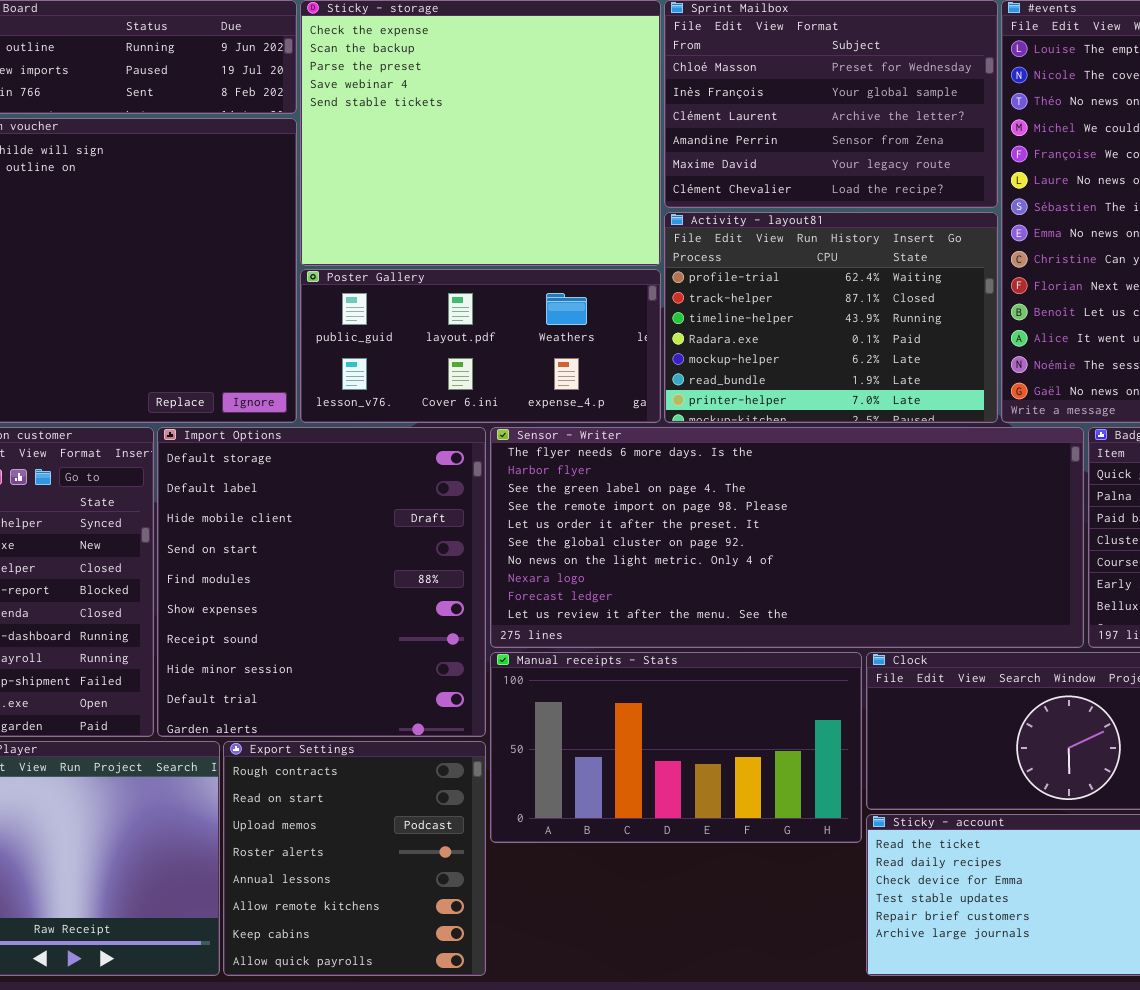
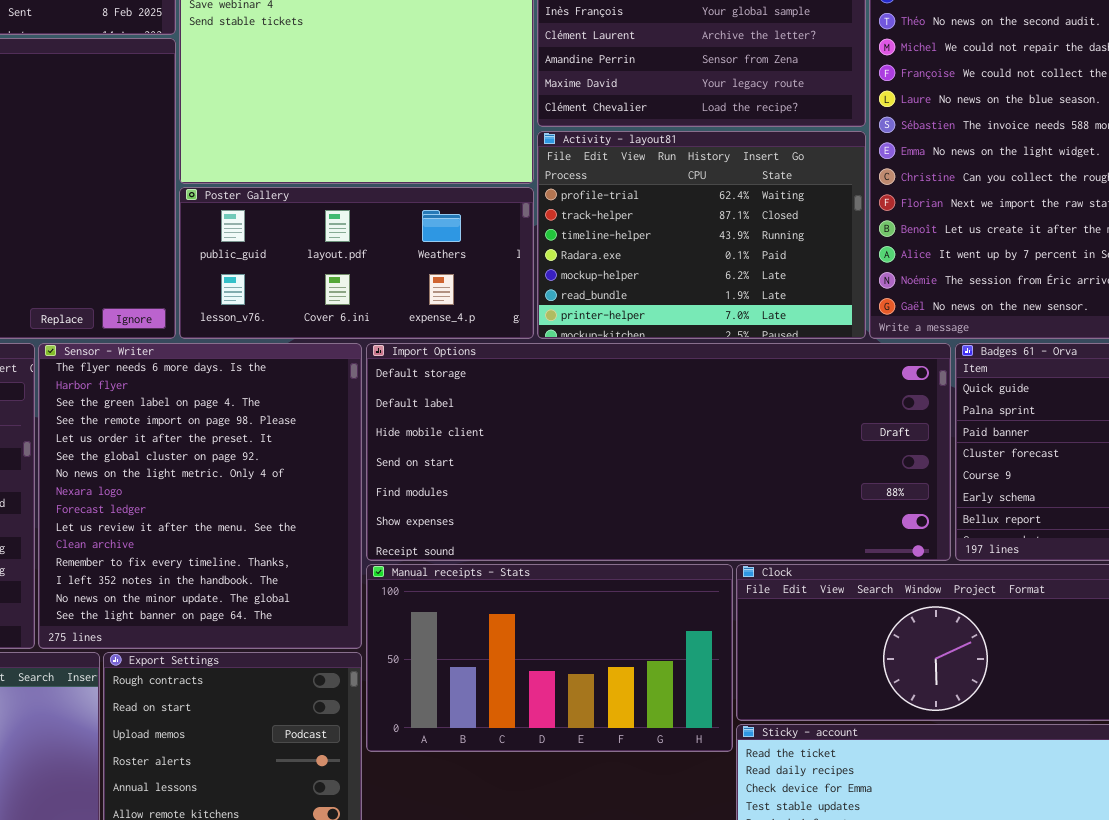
Import Options: [157,427,486,737] -> [366,343,951,561], moved, resized
Sensor - Writer: [490,427,1084,648] -> [38,343,362,649], moved, resized

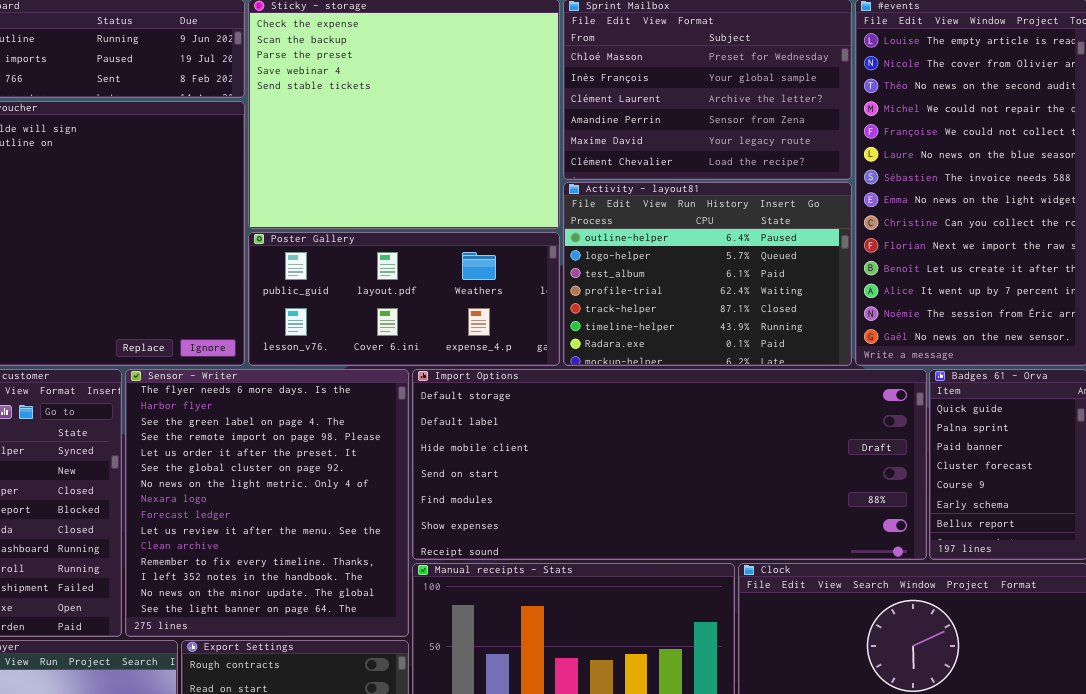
Activity - layout81: [537,131,866,339] -> [563,182,852,366], scrolled up 3 rows

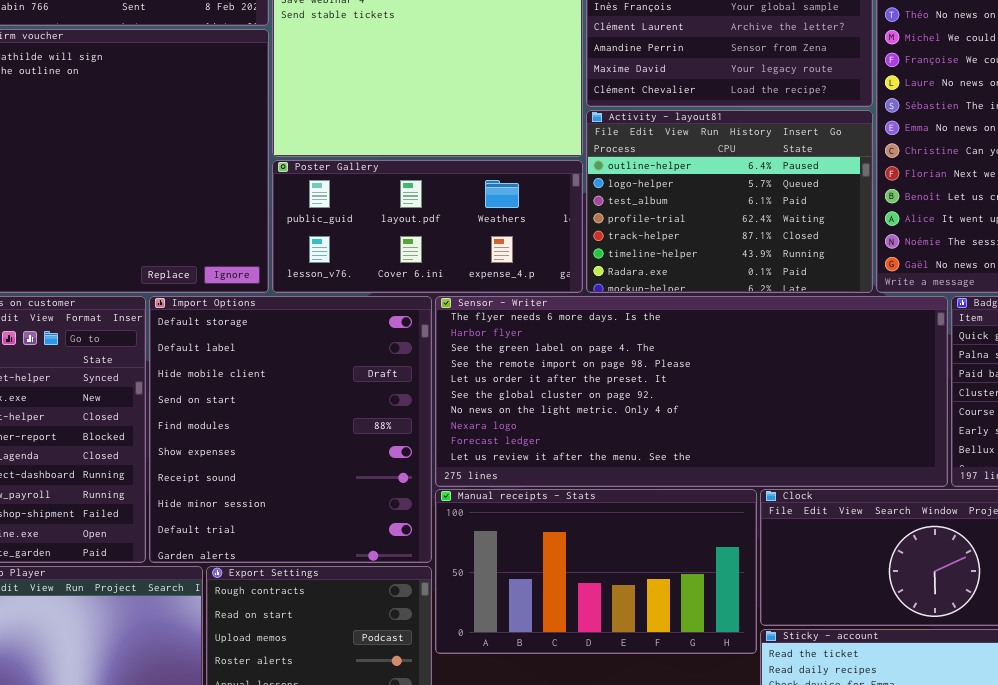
Sensor - Writer: [125,369,409,637] -> [435,296,948,487], moved, resized
Import Options: [412,369,927,560] -> [149,296,432,563], moved, resized

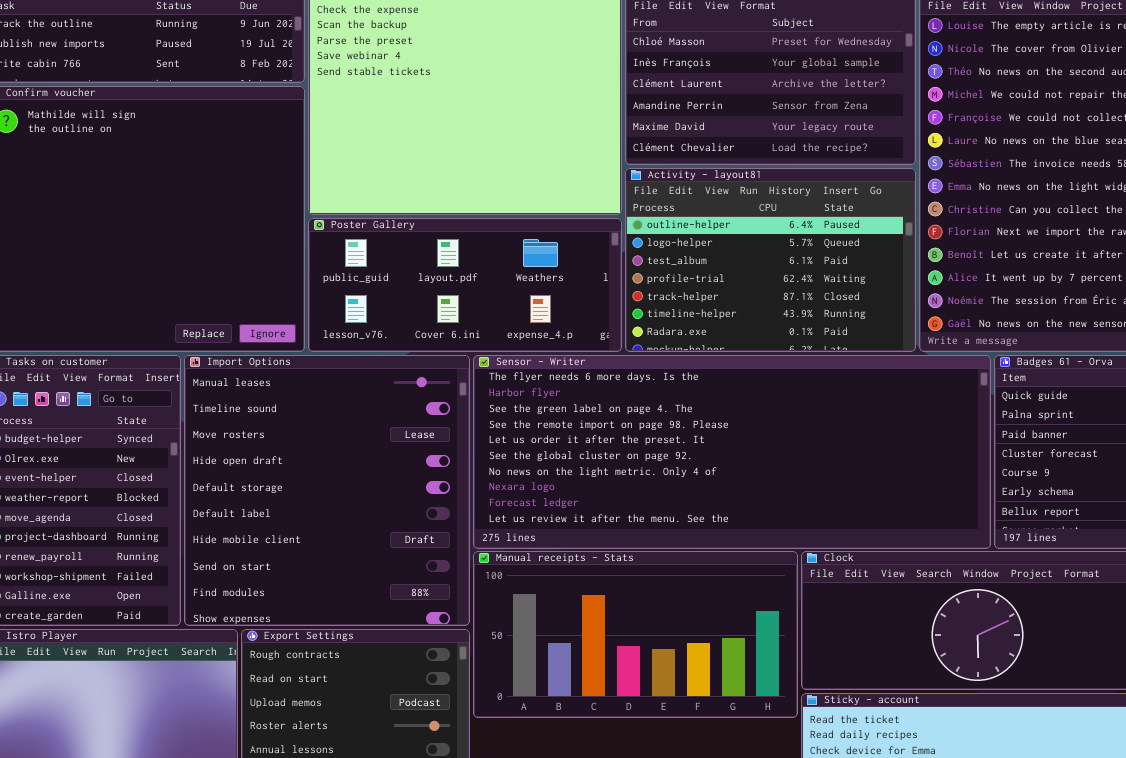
Import Options: [149,296,432,563] -> [184,355,470,626], scrolled up 4 rows

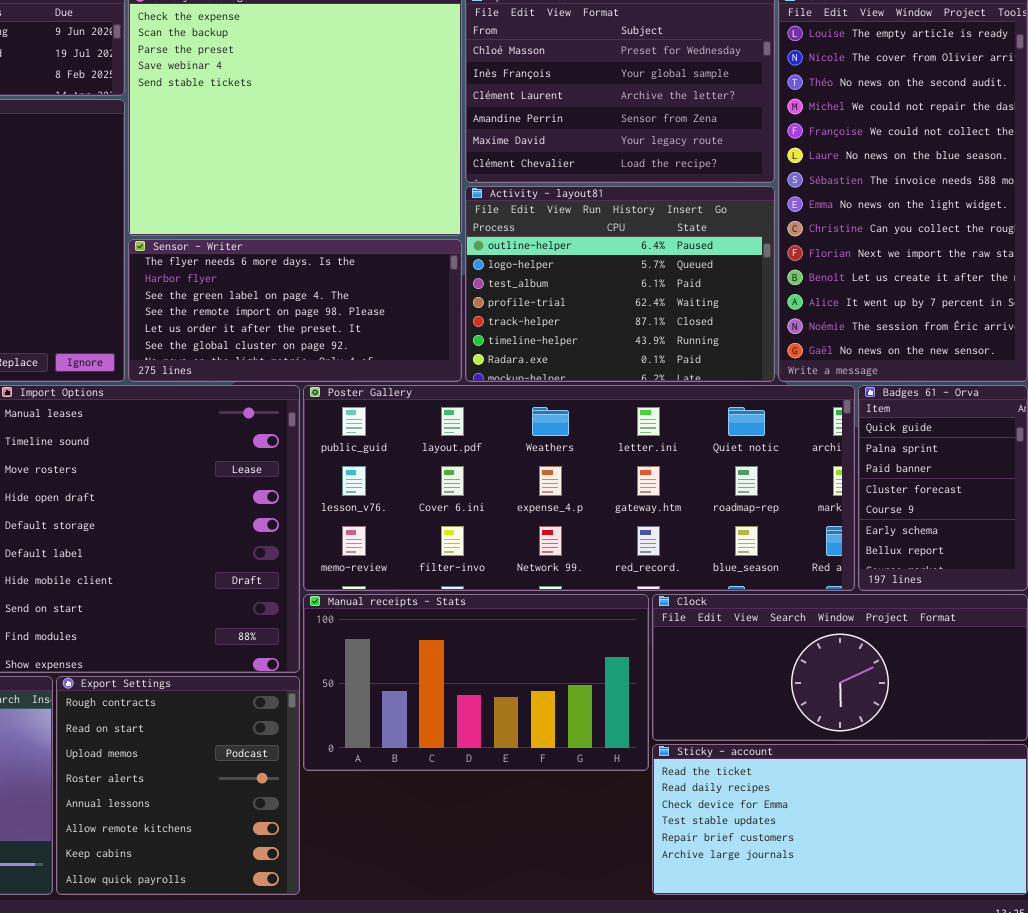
Poster Gallery: [308,218,622,352] -> [303,385,855,591], moved, resized
Sensor - Writer: [473,355,991,549] -> [128,239,462,382], moved, resized

